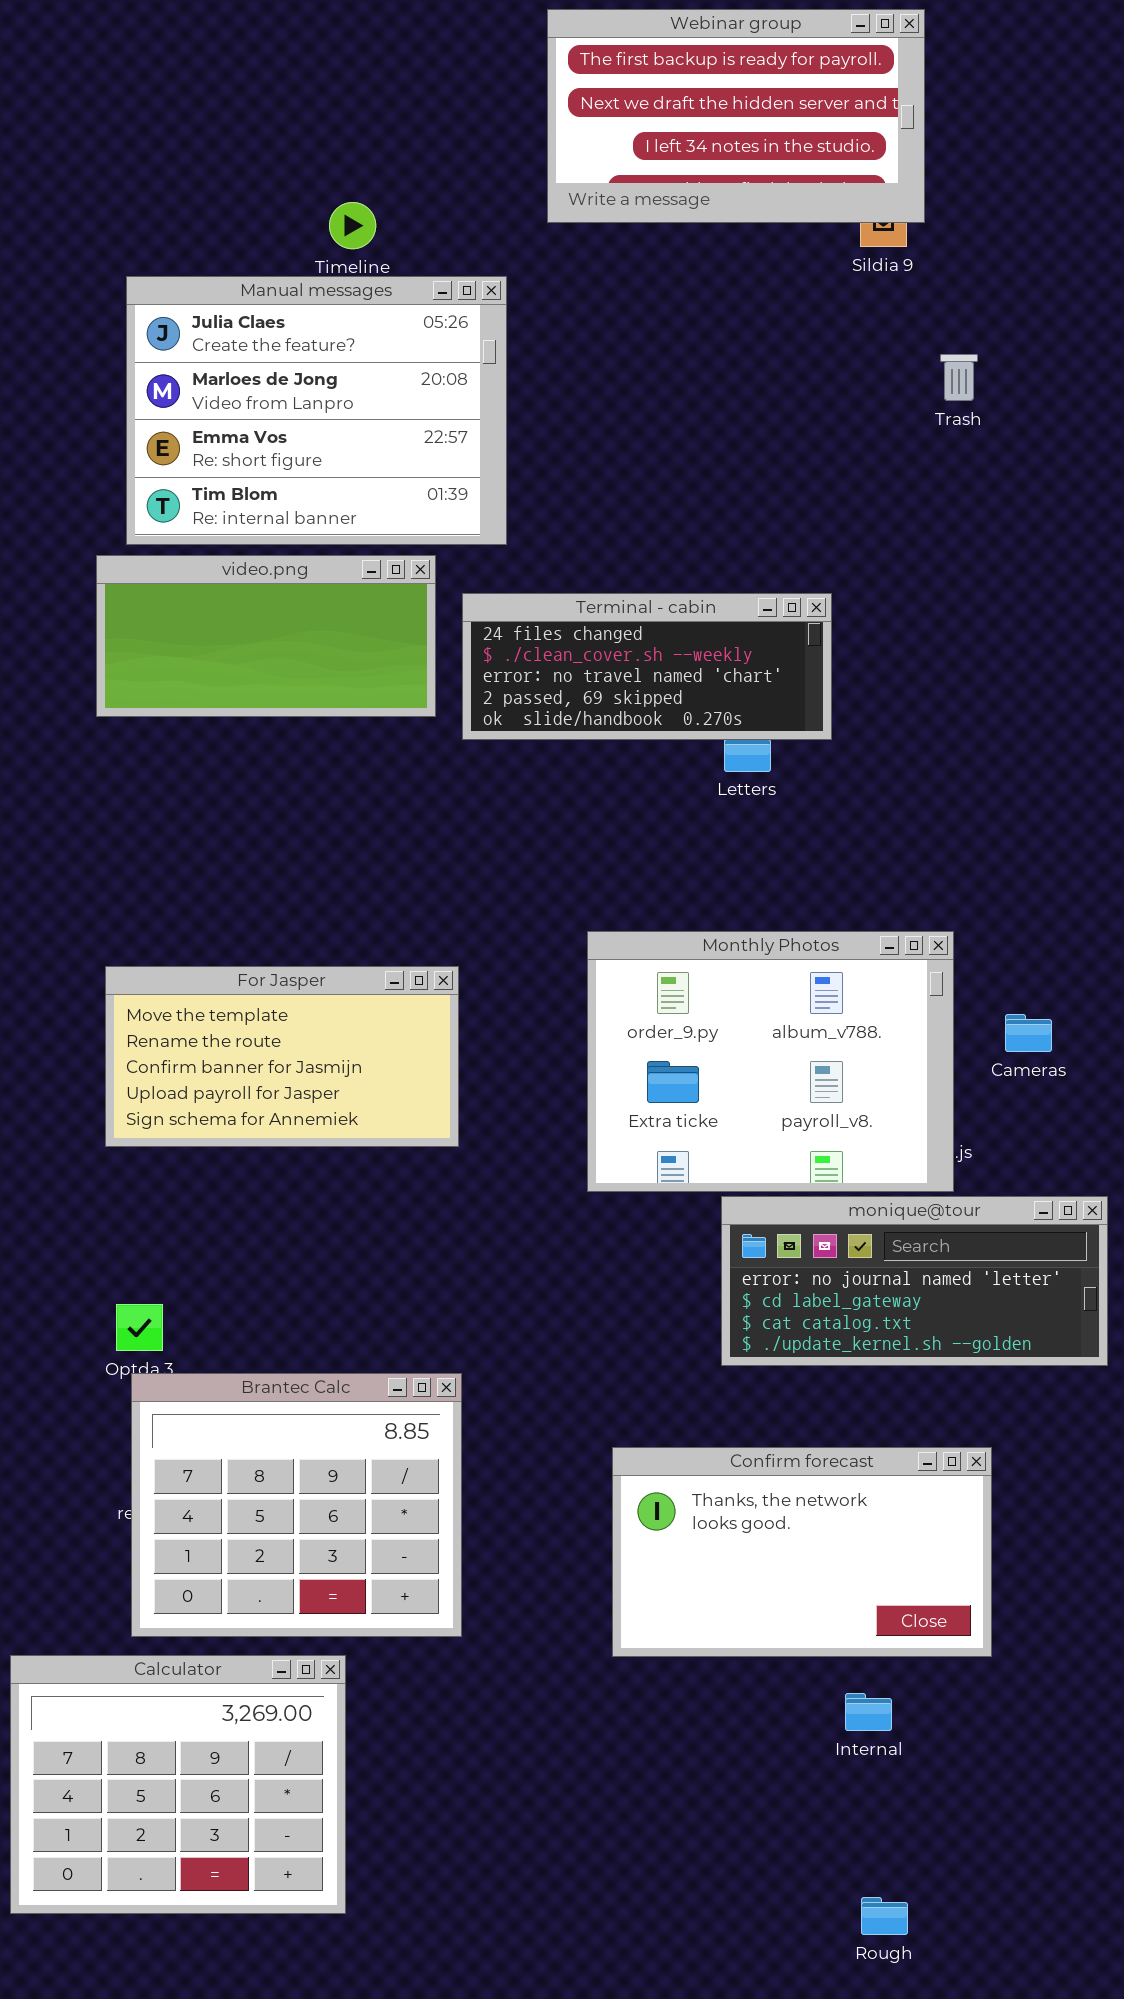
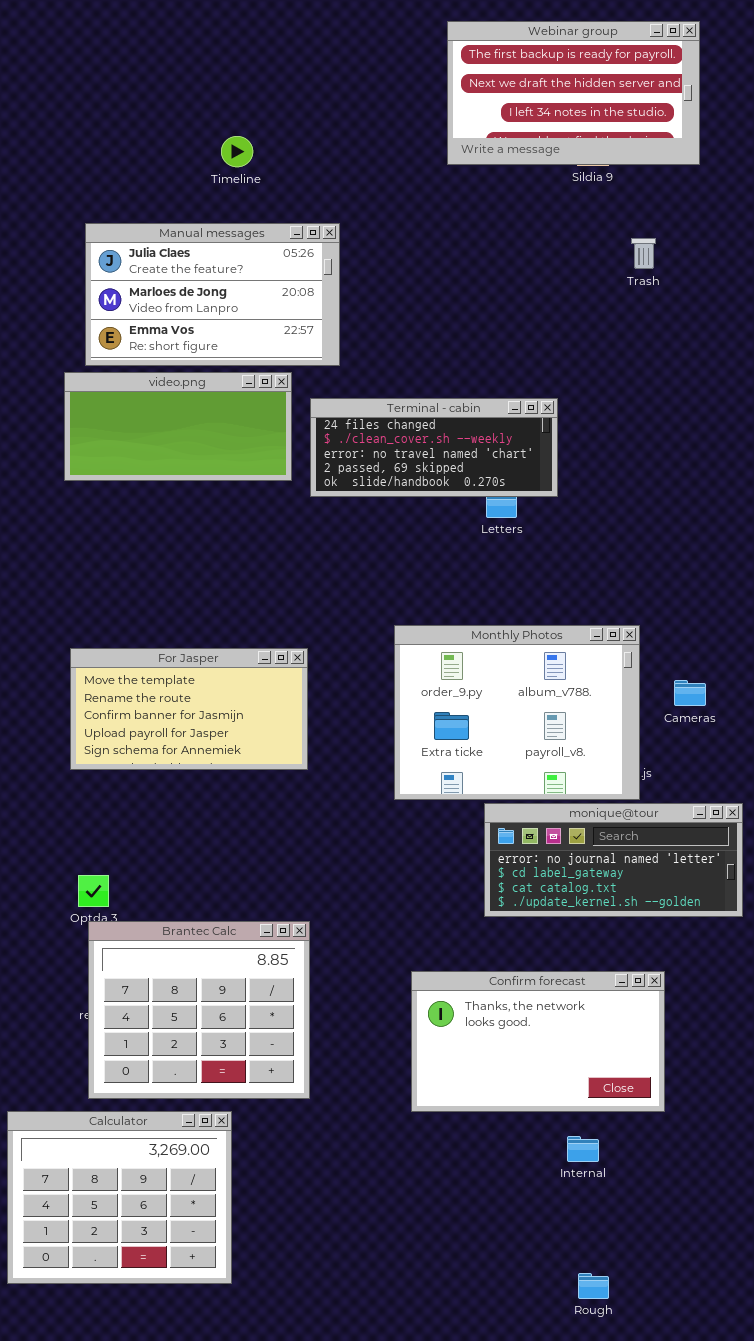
Webinar group: [547,9,925,223] -> [447,21,700,165], moved
Manual messages: [126,276,507,545] -> [85,223,340,366], resized

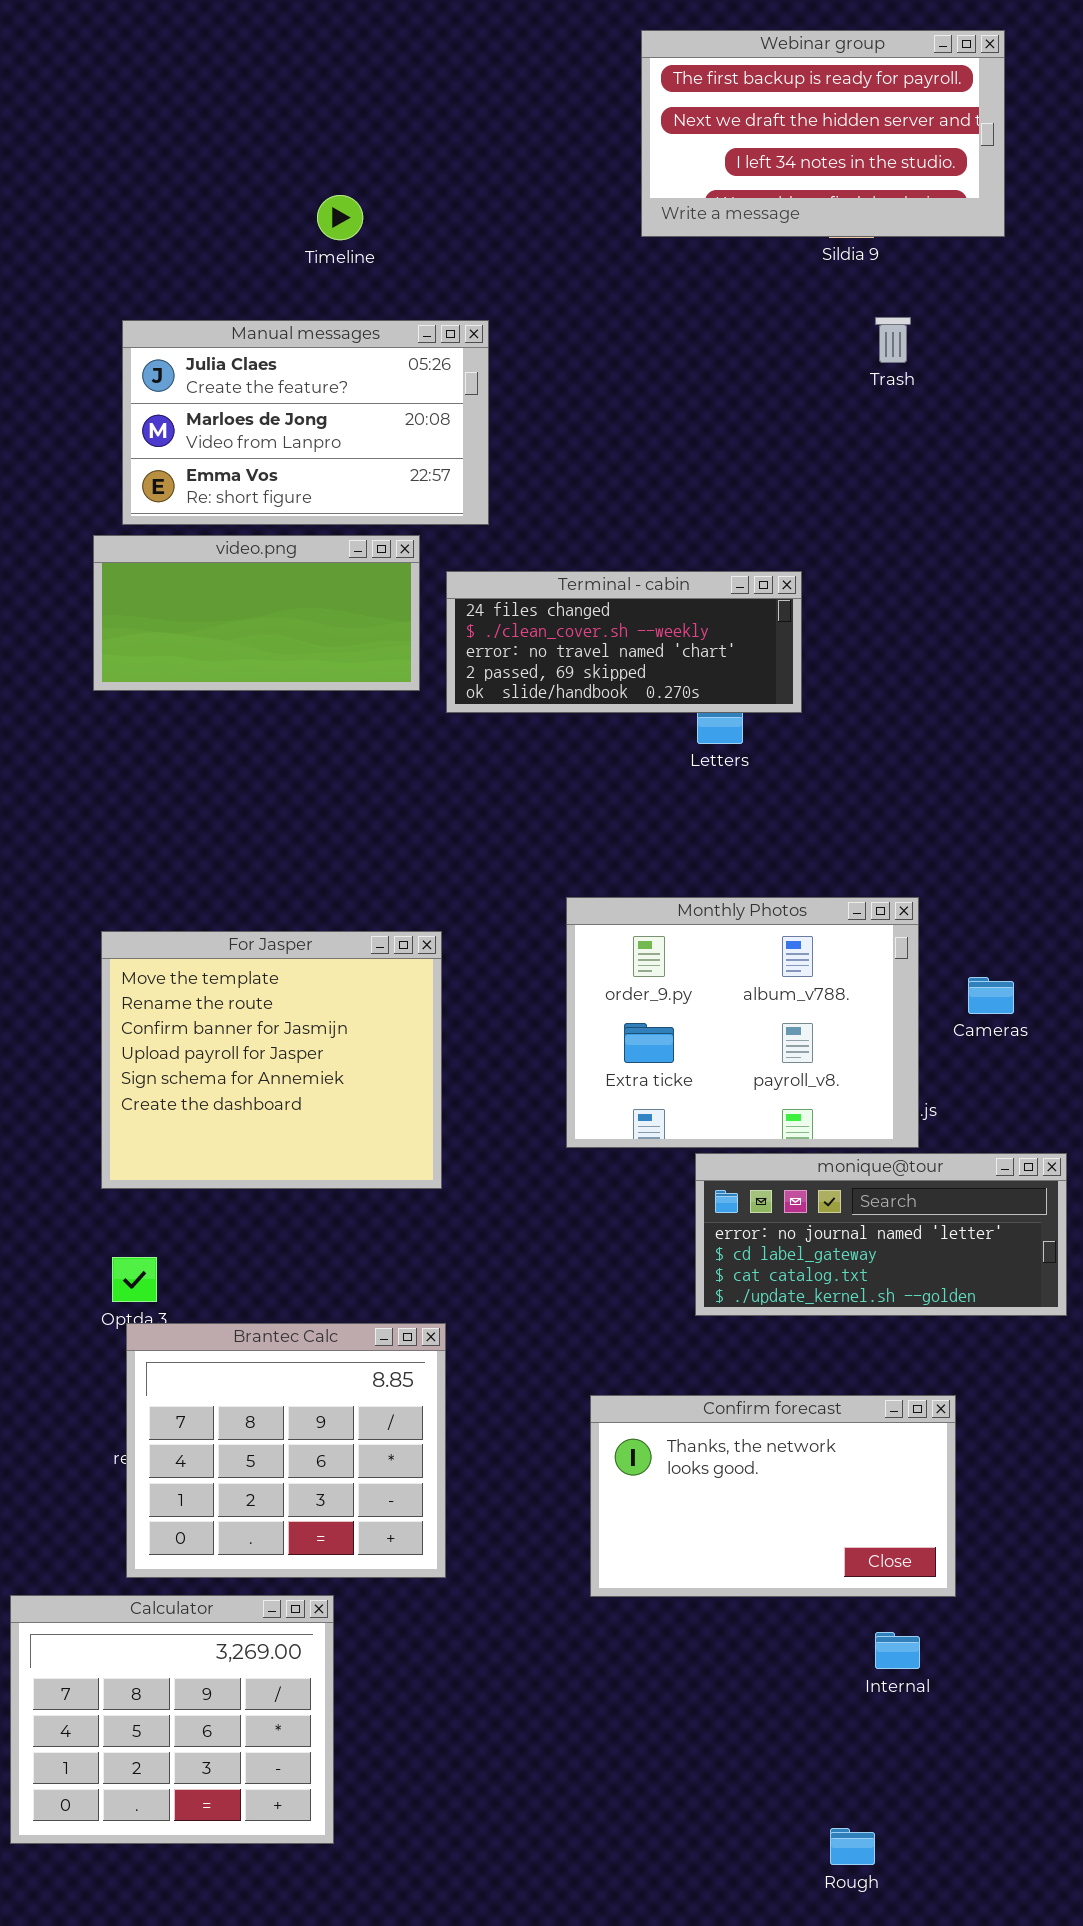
Trash: [631,238,656,269] -> [875,317,911,363], moved
For Jasper: [70,648,308,770] -> [101,931,442,1189], resized
Internal: [567,1136,599,1162] -> [875,1632,920,1669], moved

